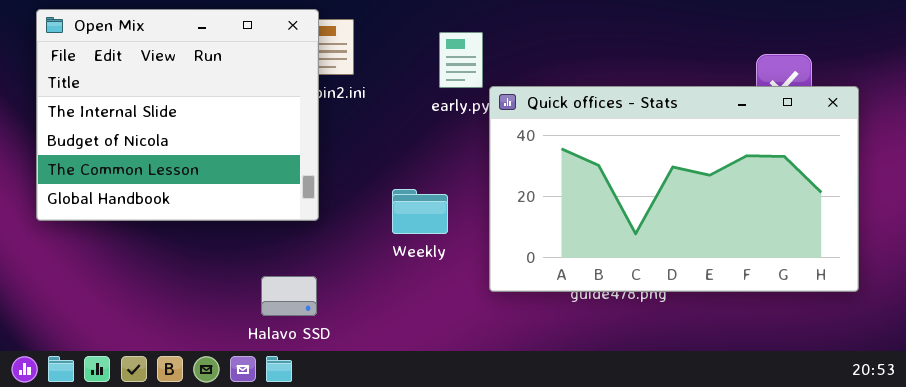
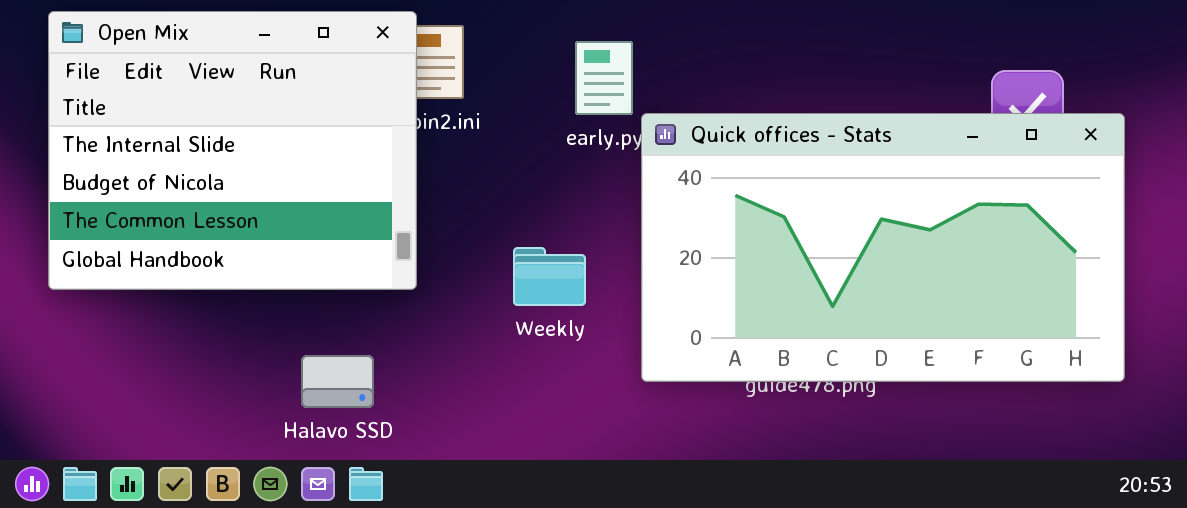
Halavo SSD: [261,276,317,316] -> [301,355,374,408], moved

